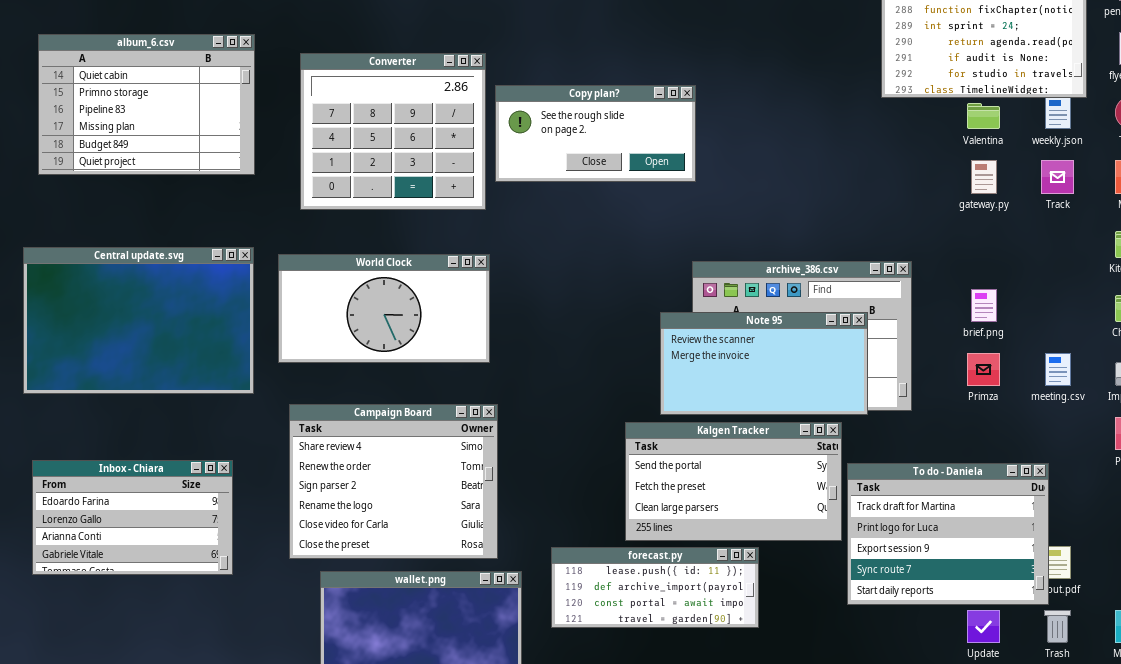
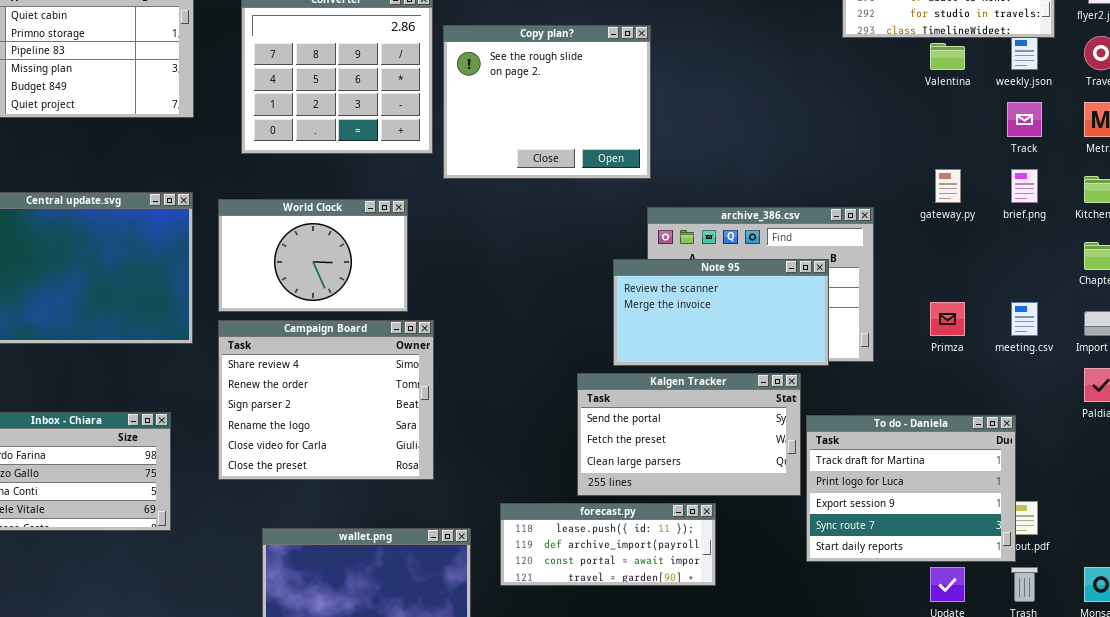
Copy plan?: [495,85,696,182] -> [443,25,651,179], resized
gateway.py: [971,160,997,194] -> [935,169,961,203], moved
World Clock: [278,254,490,363] -> [218,199,408,312], resized
brief.png: [971,289,997,322] -> [1011,169,1038,203], moved
Campaign Board: [289,404,498,559] -> [218,320,434,480], moved

